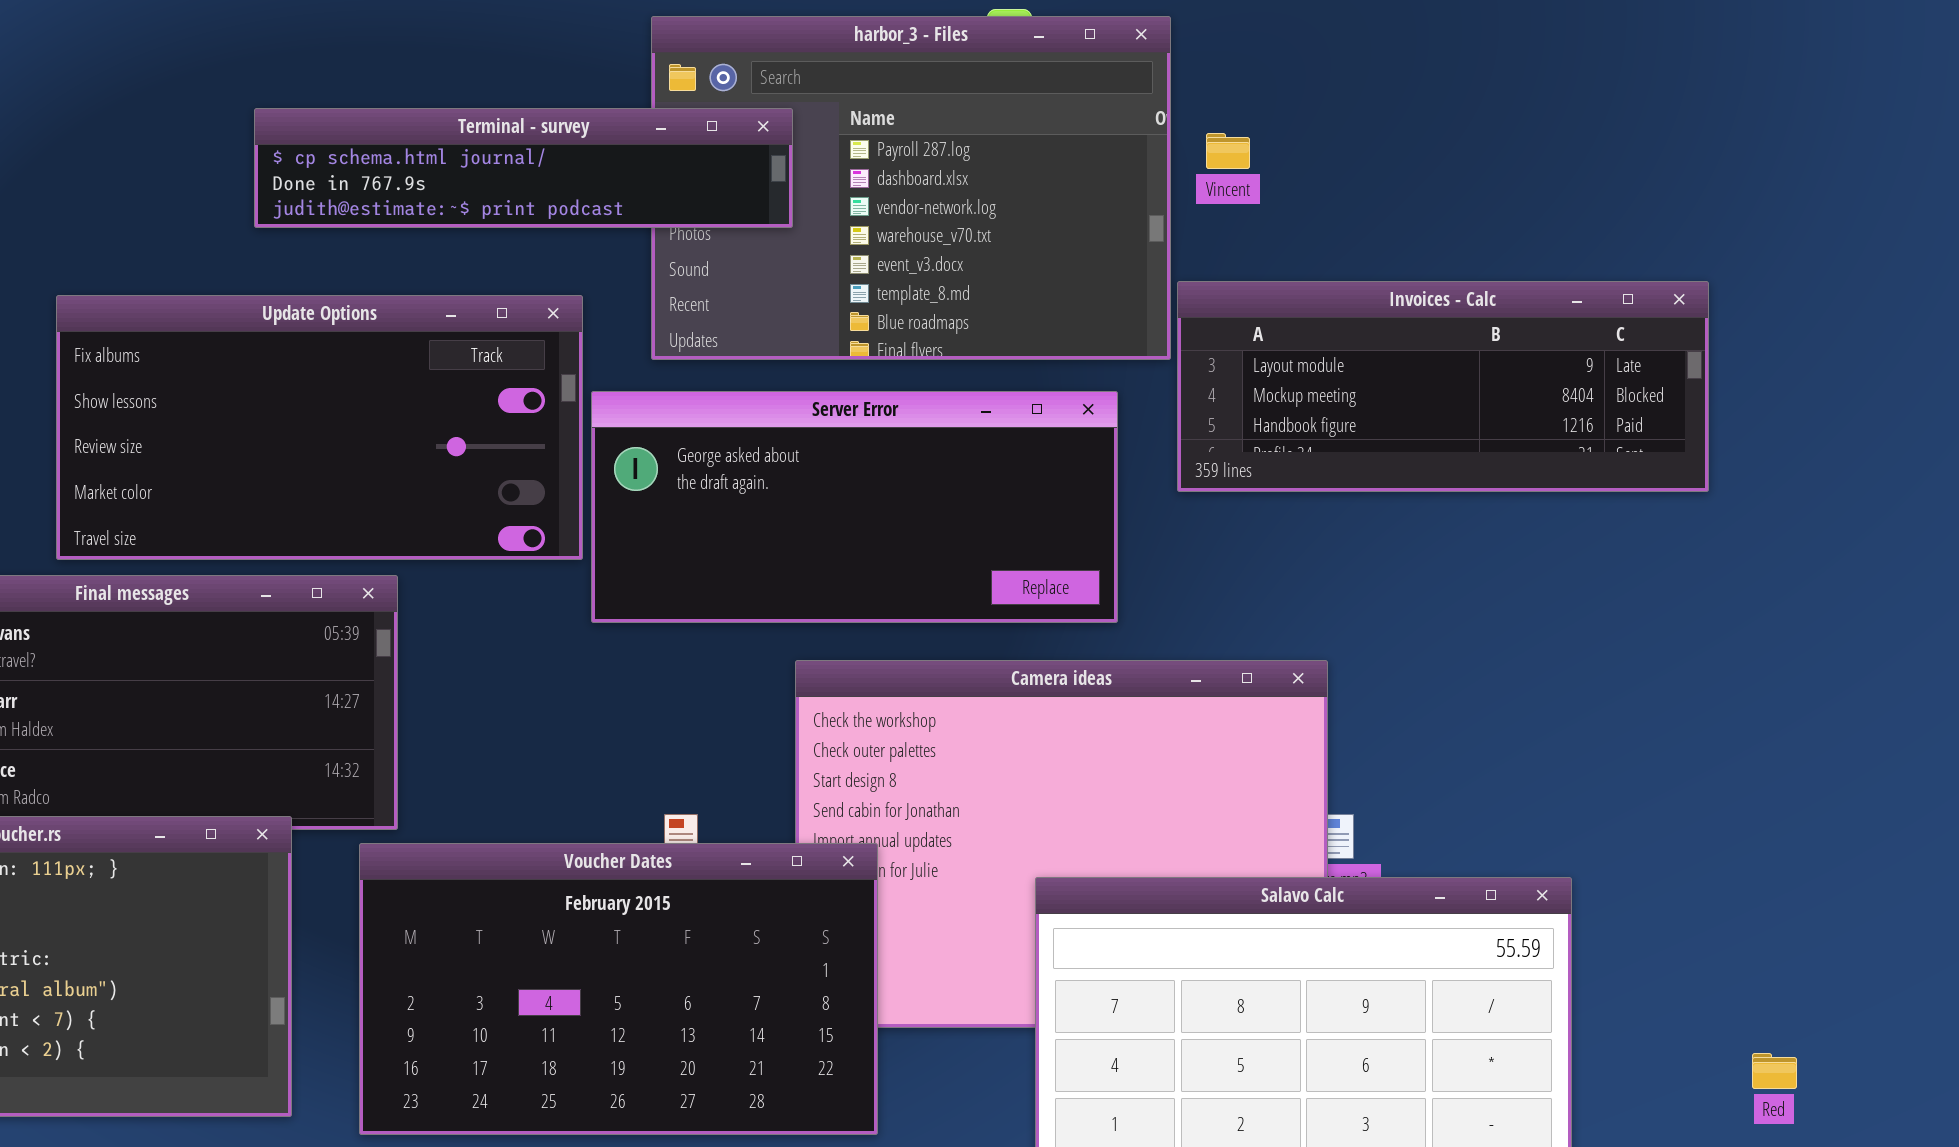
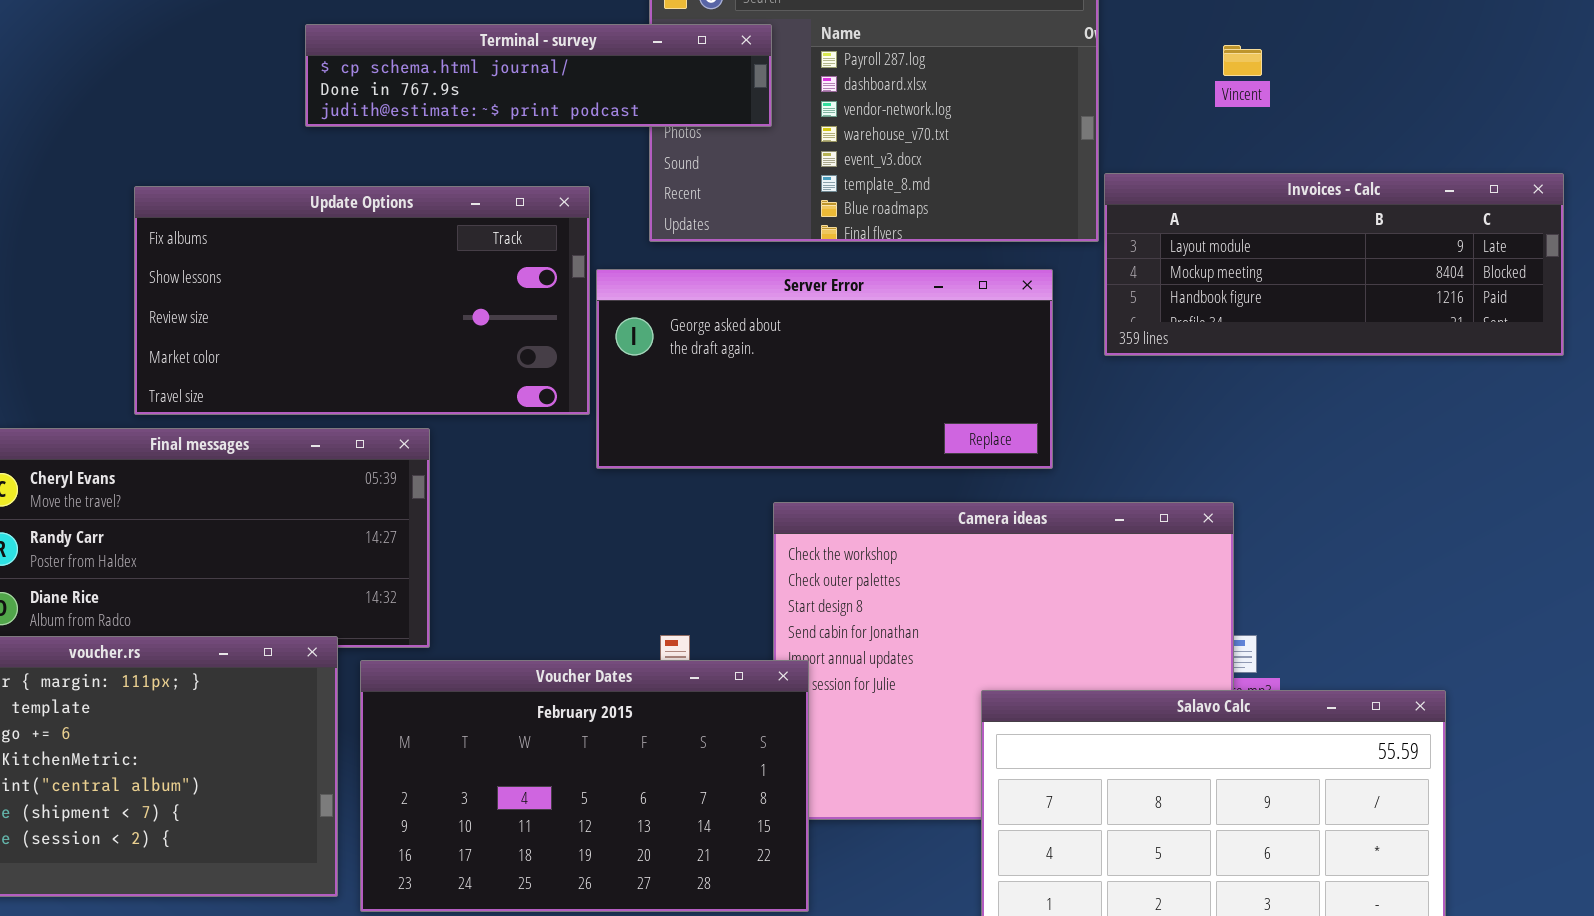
Vincent: [1206,133,1250,169] -> [1223,45,1262,76], moved
Voucher Dates: [359,843,878,1135] -> [360,660,809,912], moved

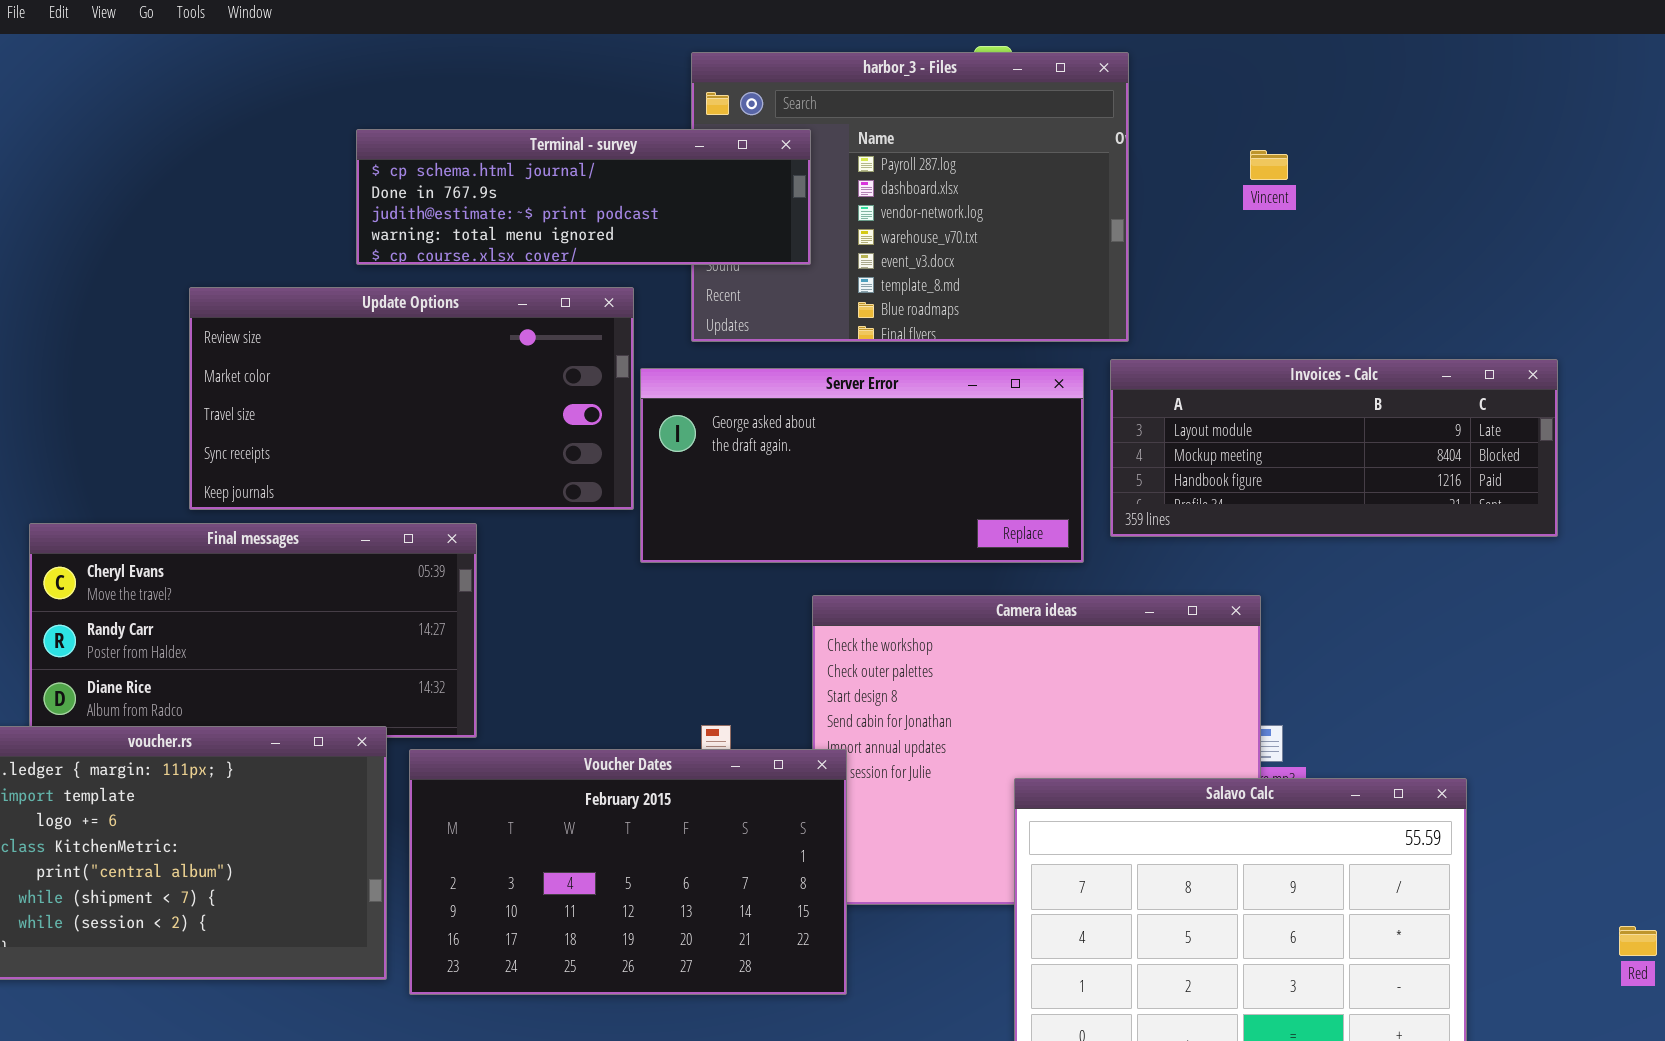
Terminal - survey: [305,24,772,127] -> [356,129,811,265], resized
Invoices - Calc: [1104,173,1564,356] -> [1110,359,1558,537], moved
Update Options: [134,186,590,415] -> [189,287,634,510], scrolled down 2 rows

